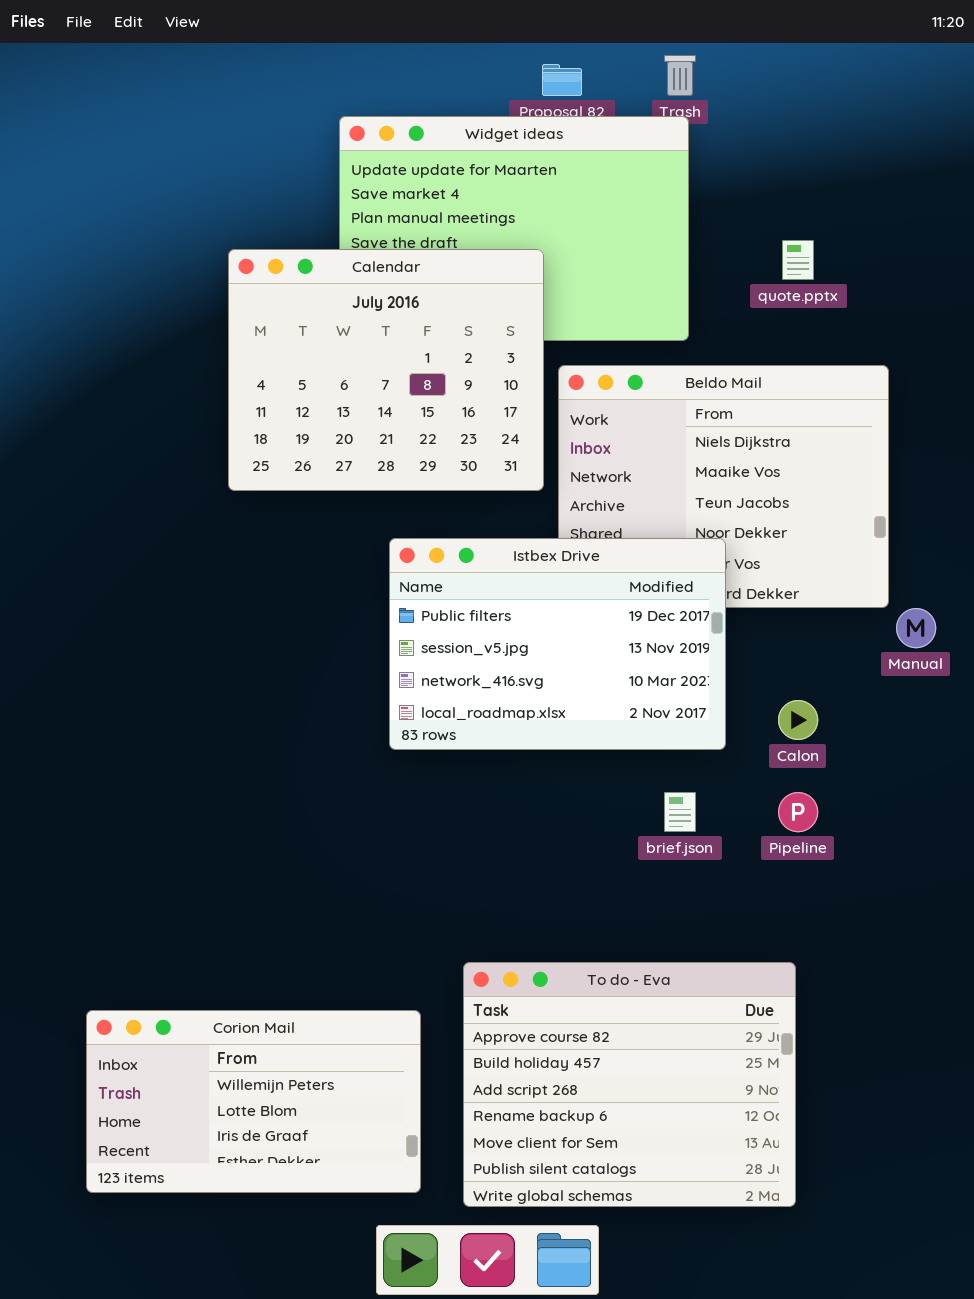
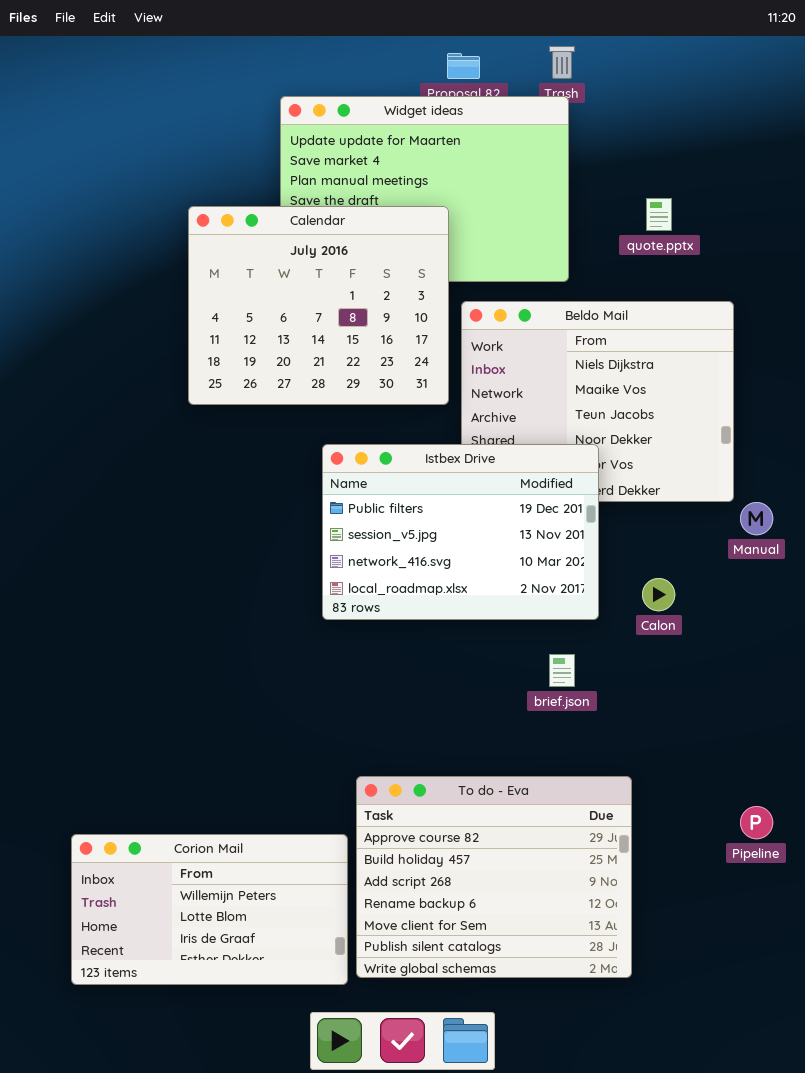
Pipeline: [778,792,818,832] -> [740,806,773,839], moved
To do - Eva: [463,962,796,1207] -> [356,776,632,978], moved

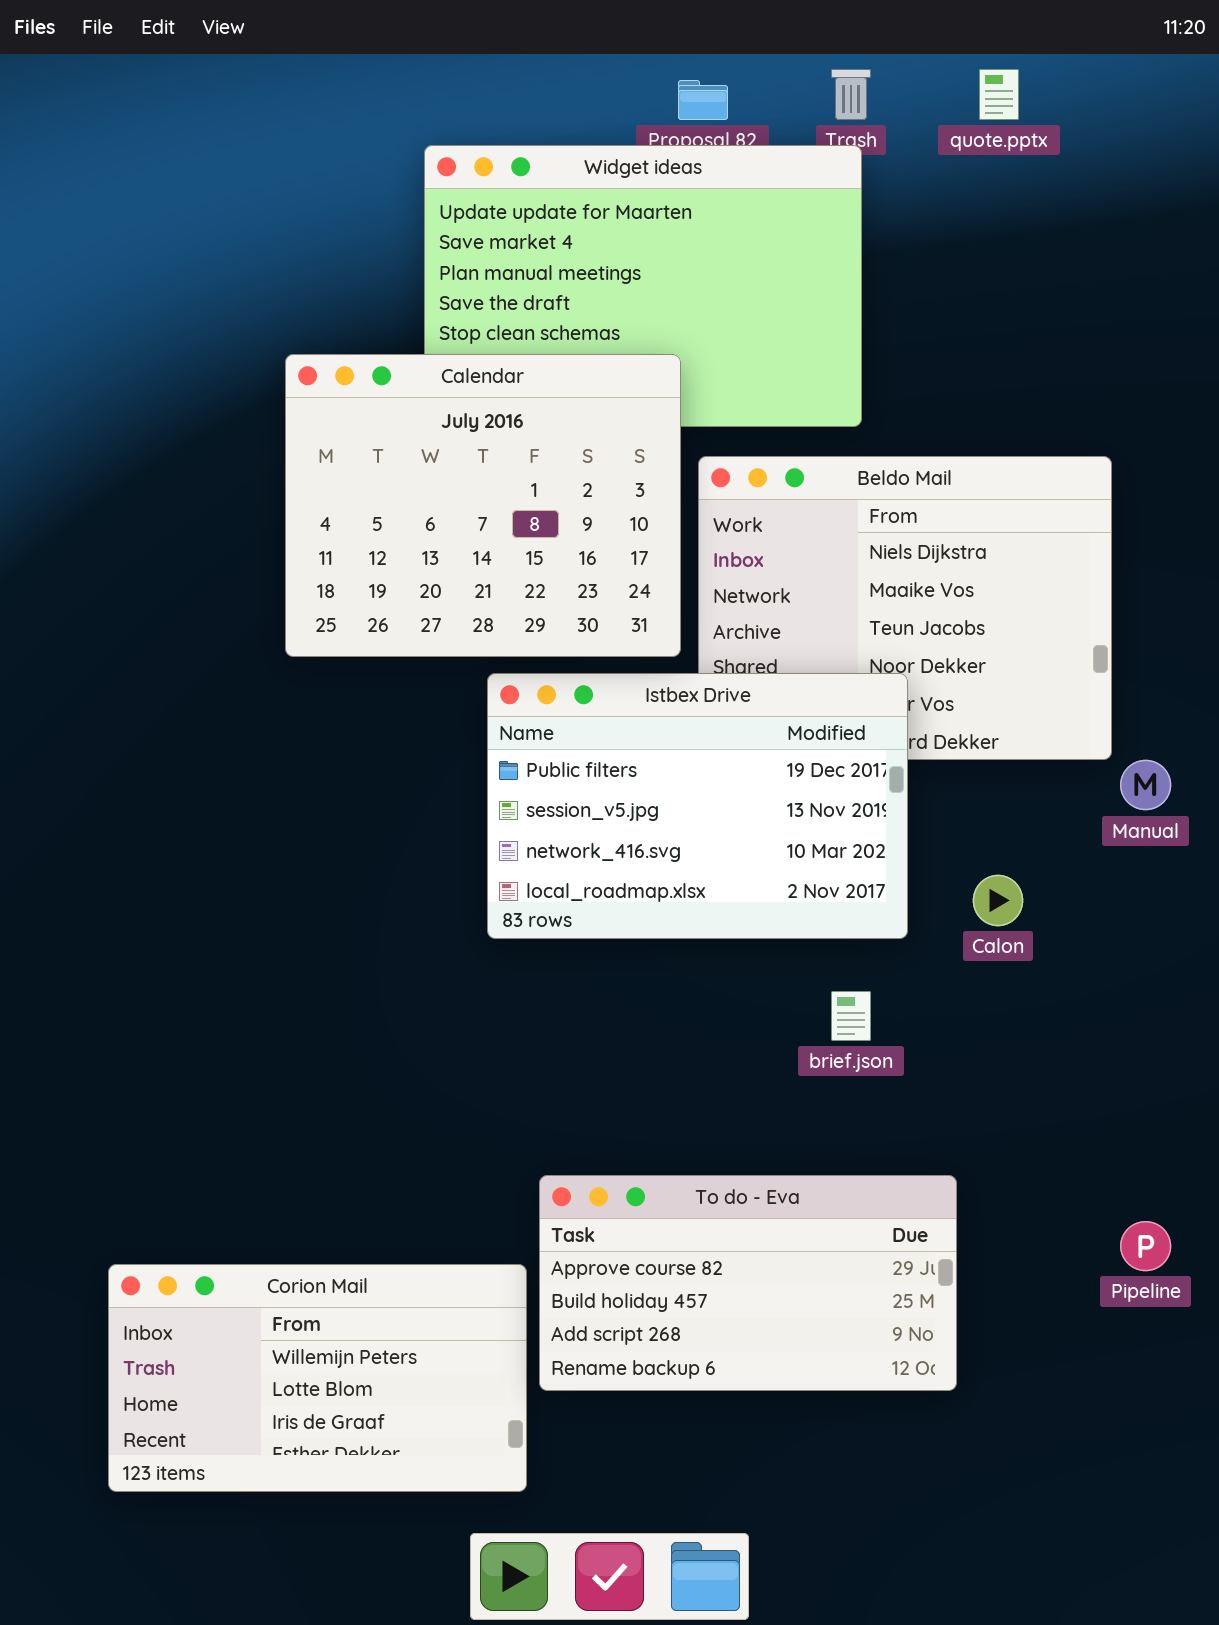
quote.pptx: [646,198,672,231] -> [979,69,1019,120], moved
Calendar: [188,206,449,405] -> [285,354,681,657], moved
To do - Eva: [356,776,632,978] -> [539,1175,957,1391], resized

